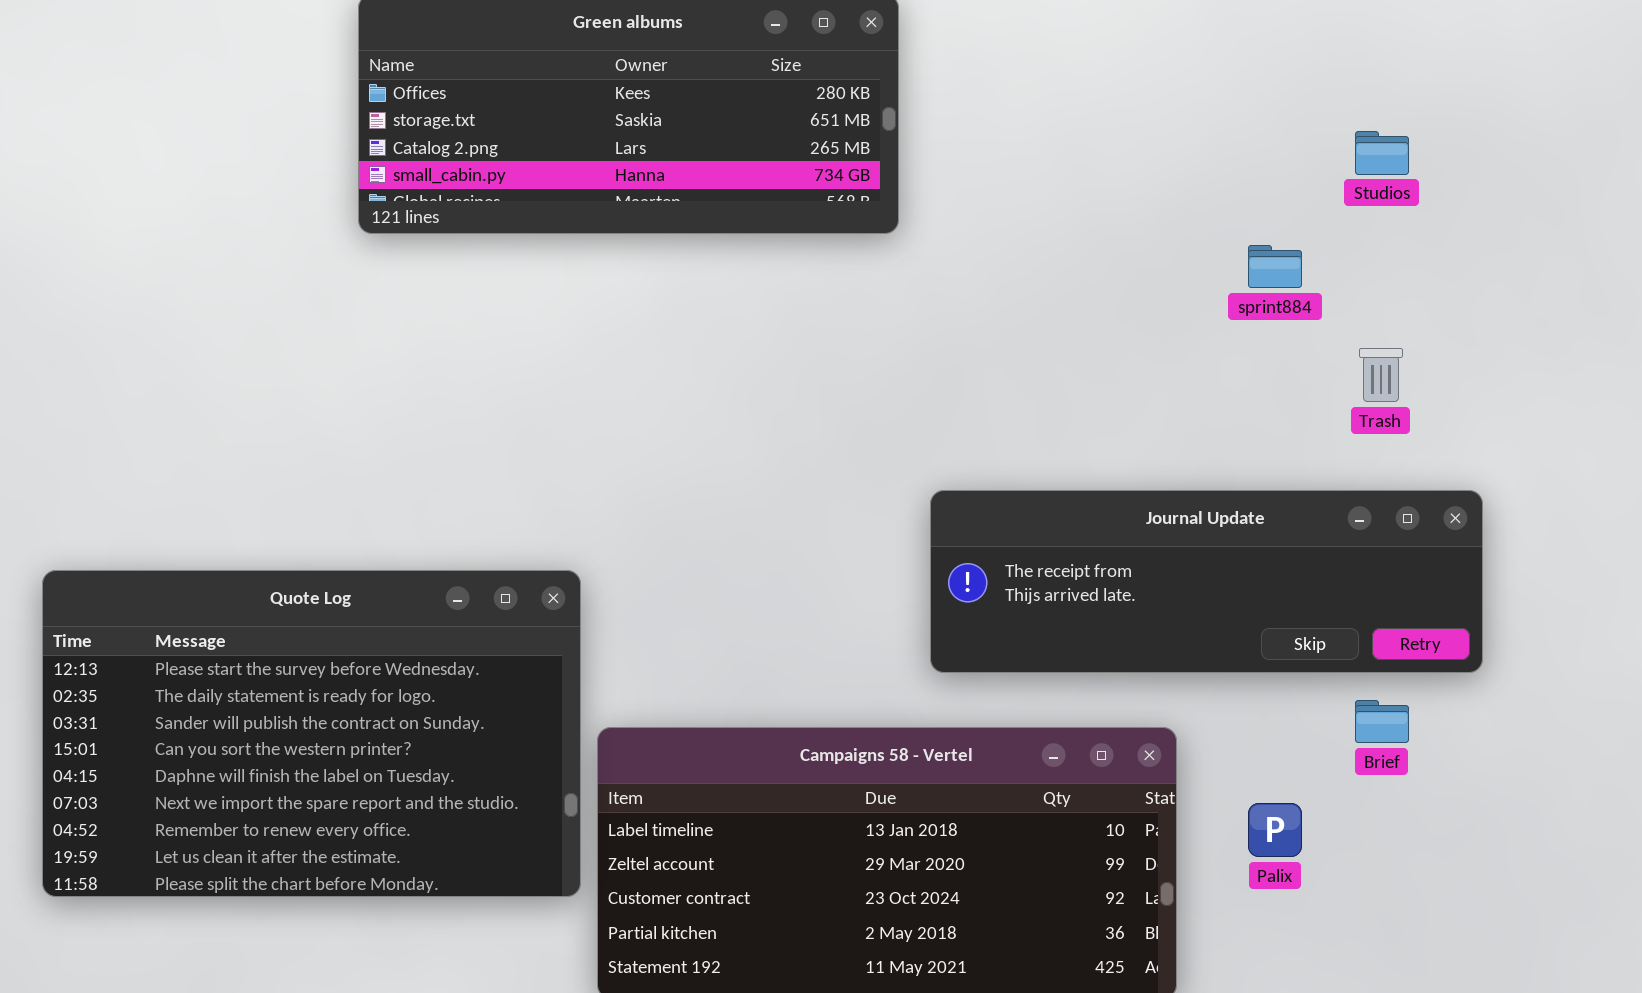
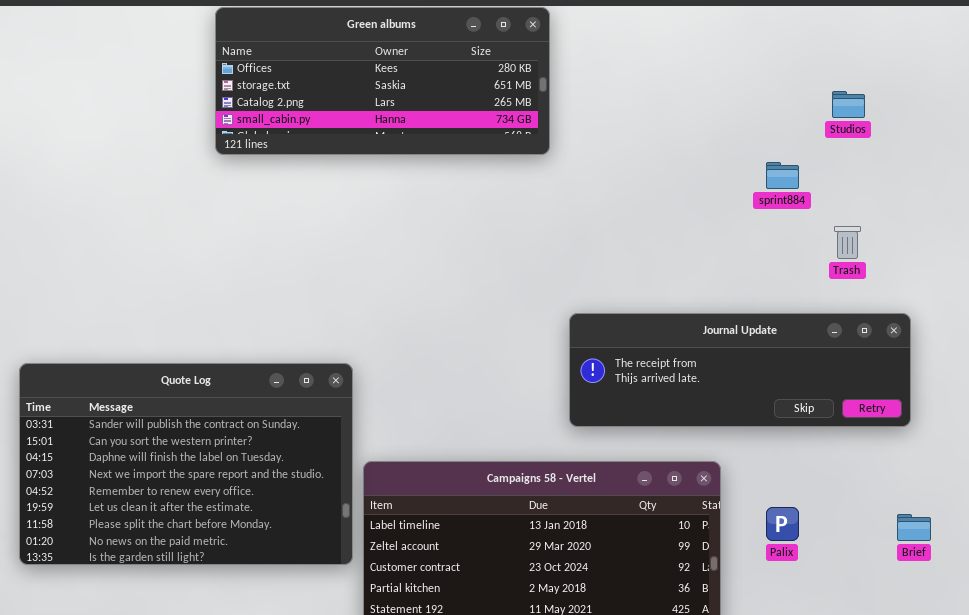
Quote Log: [42,570,581,897] -> [19,363,353,565], scrolled down 2 rows
Brief: [1355,700,1409,743] -> [897,514,931,541], moved

